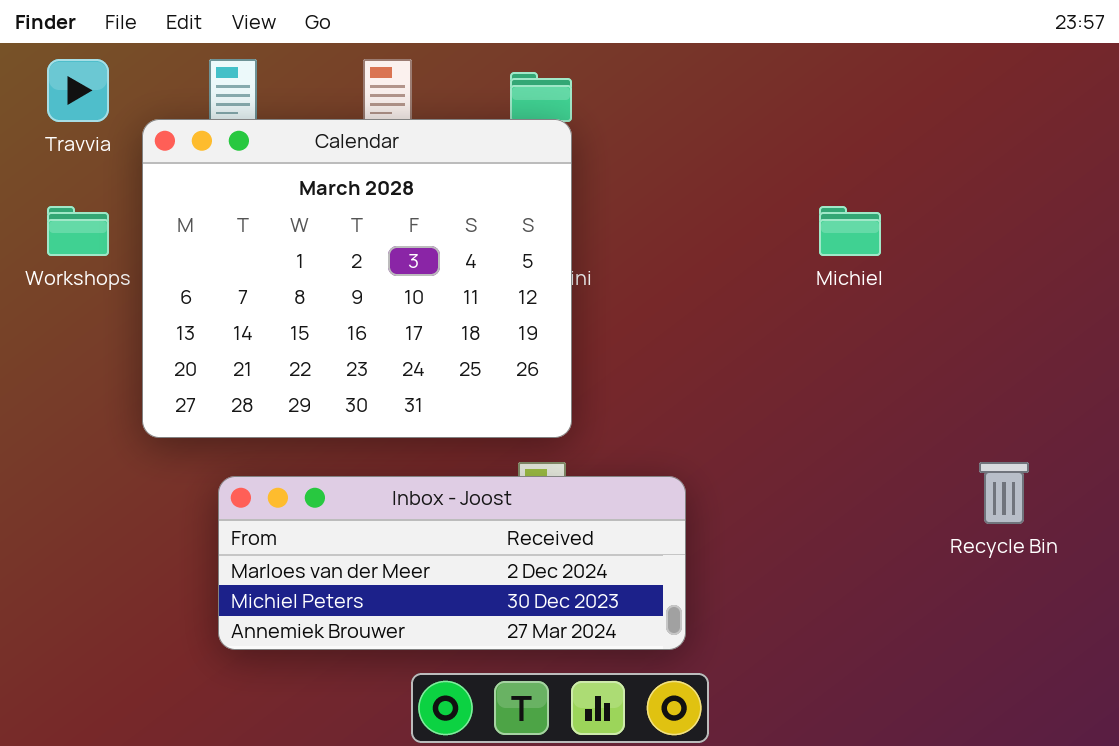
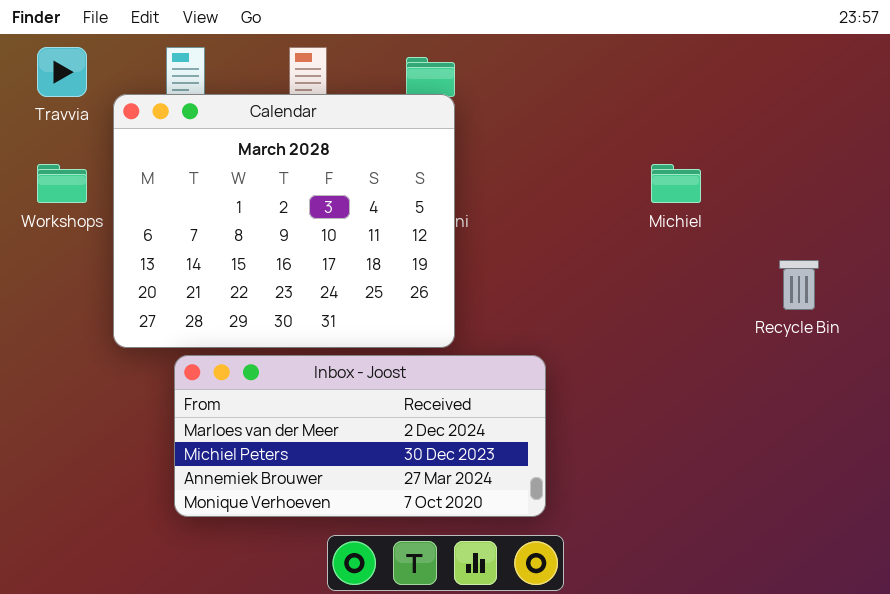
Recycle Bin: [979,462,1029,524] -> [779,260,819,310], moved
Inbox - Joost: [218,476,686,650] -> [174,355,546,517], resized

